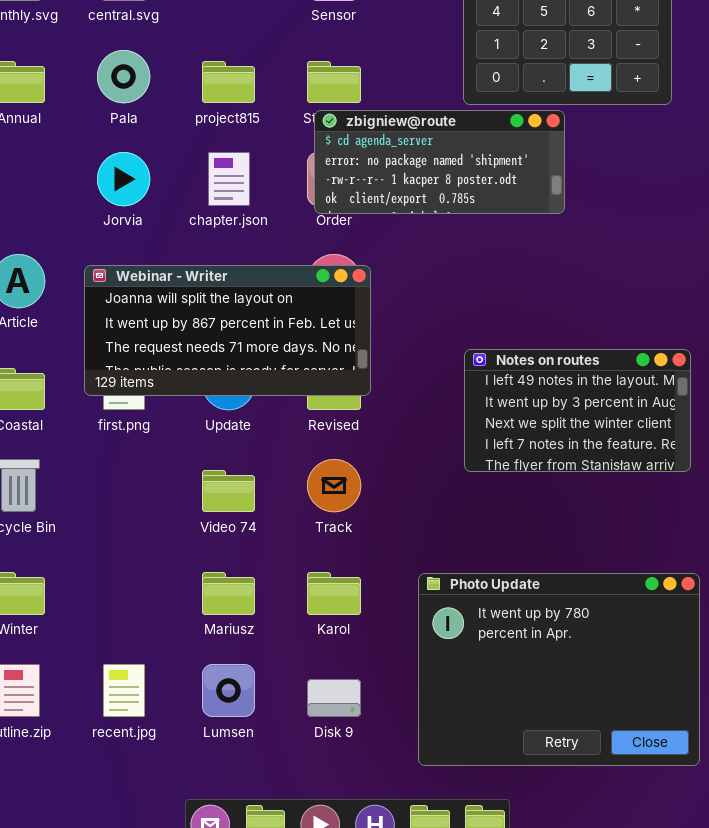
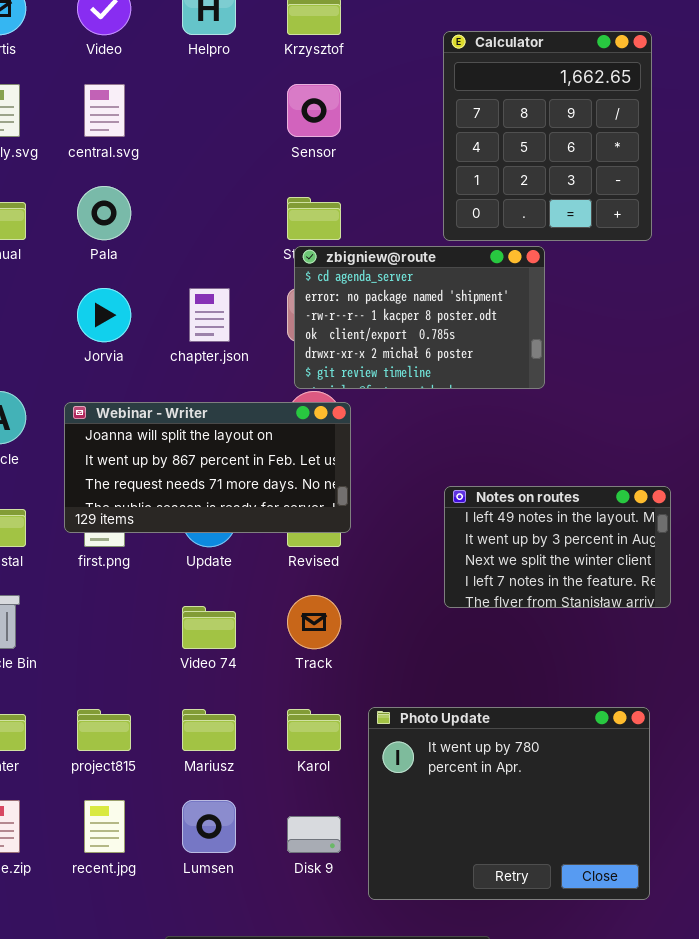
project815: [202,61,255,103] -> [77,709,131,751], moved
zbigniew@route: [314,110,565,214] -> [294,246,545,389], resized
Photo Update: [418,573,700,766] -> [368,707,650,900], moved

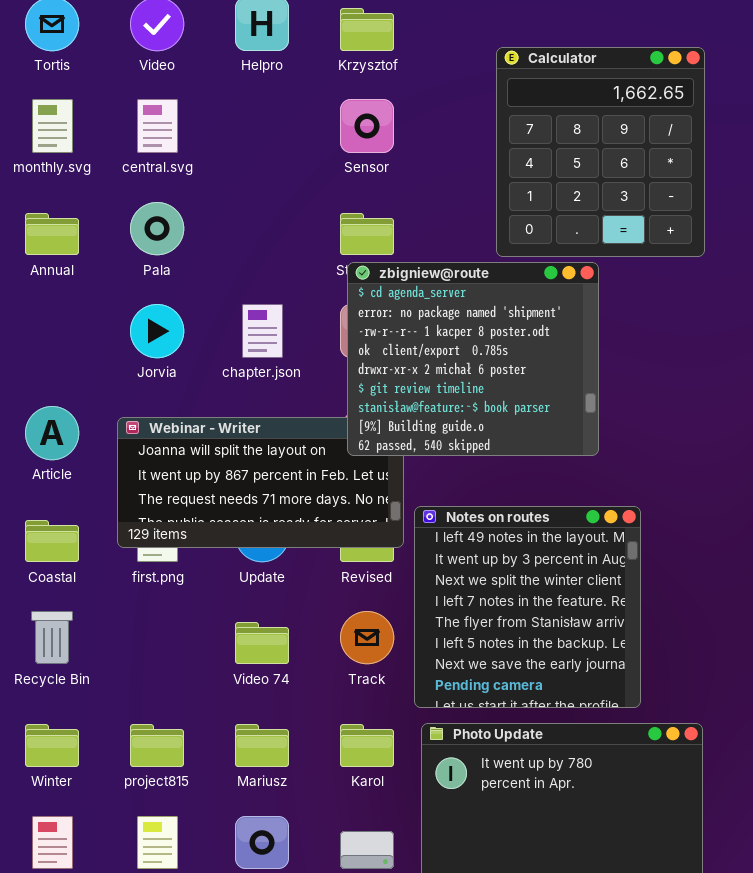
zbigniew@route: [294,246,545,389] -> [347,262,599,456], resized
Notes on routes: [444,486,671,608] -> [414,506,641,708], moved, resized

